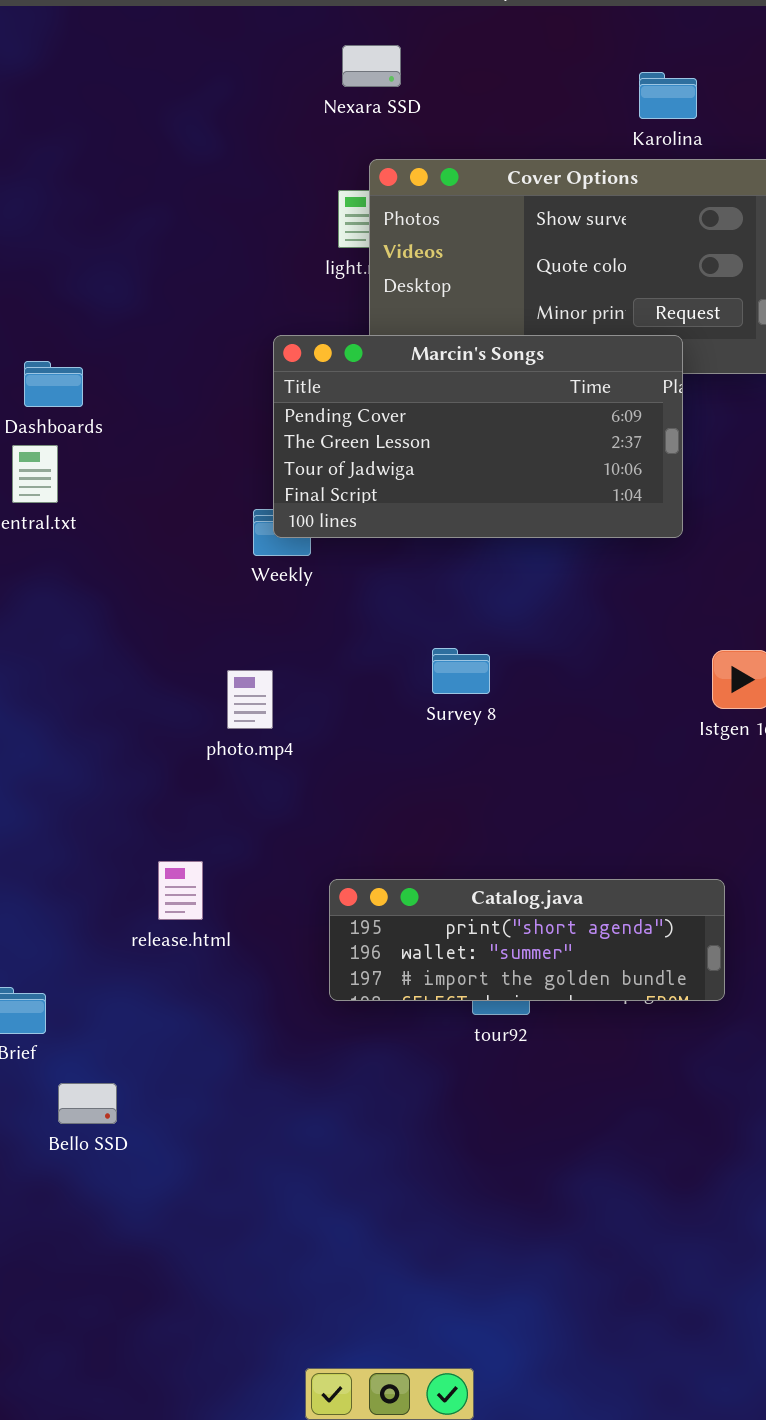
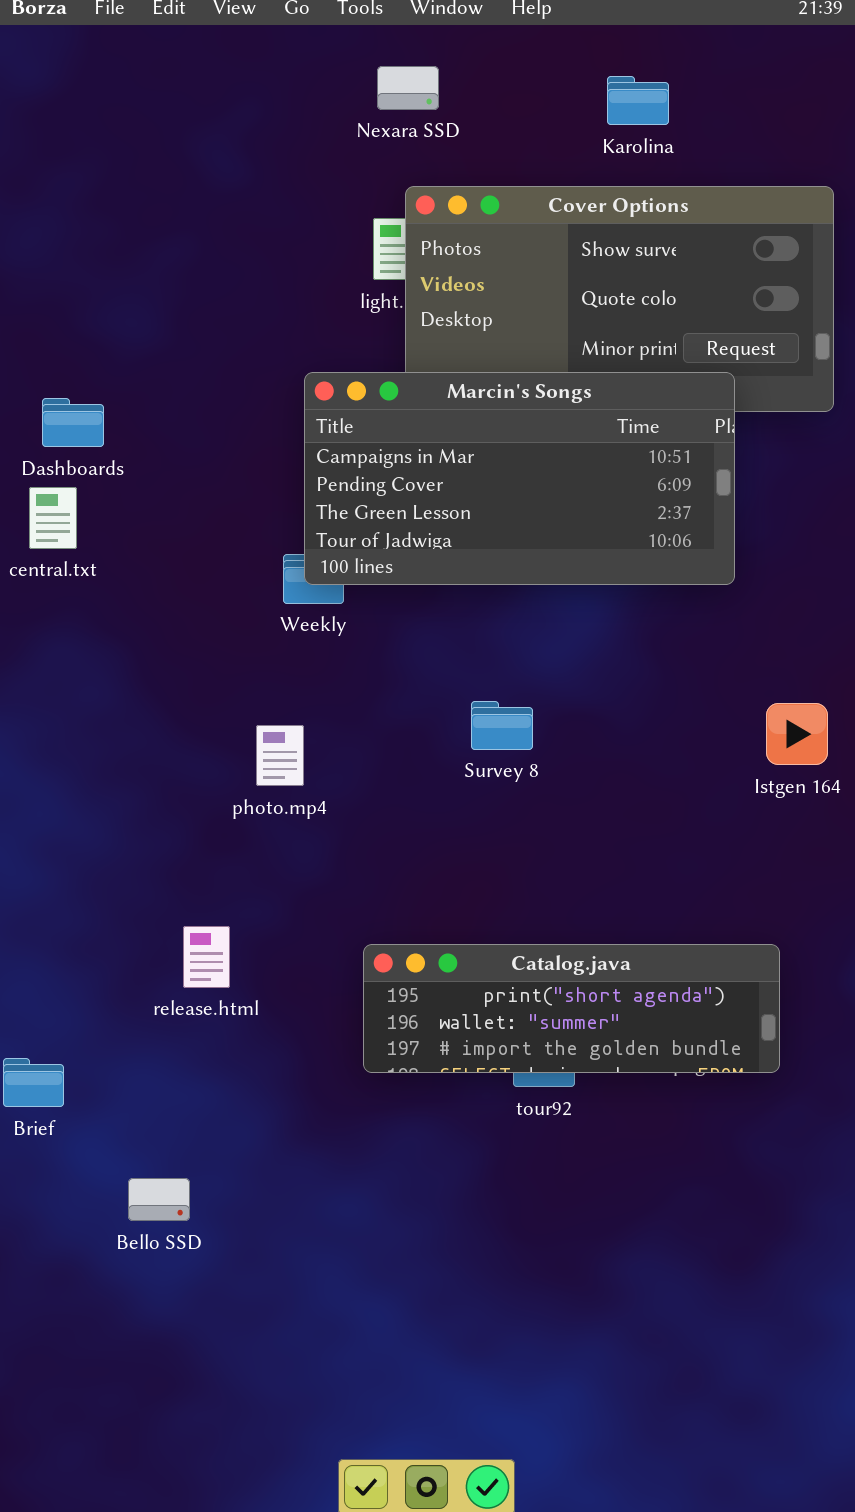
Karolina: [639,72,697,119] -> [607,76,669,125], moved
Marcin's Songs: [273,335,683,538] -> [304,372,735,585], scrolled up 1 row
Bello SSD: [58,1083,117,1124] -> [128,1178,190,1221], moved

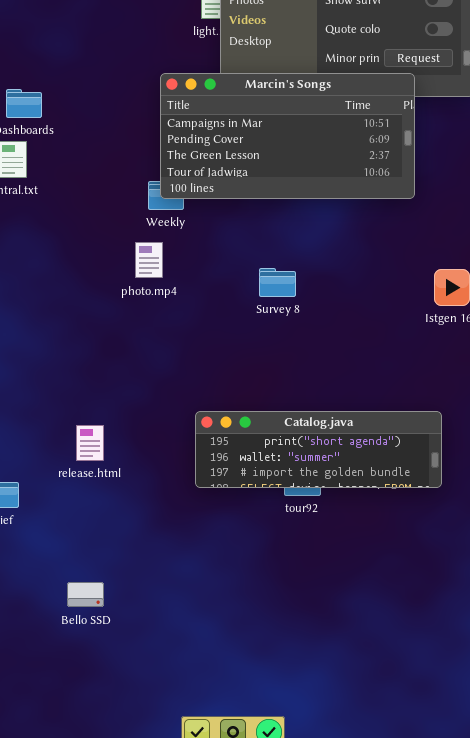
photo.mp4: [256,725,304,786] -> [135,242,163,278], moved
release.html: [183,926,230,988] -> [76,425,104,461], moved
Bello SSD: [128,1178,190,1221] -> [67,582,104,607], moved

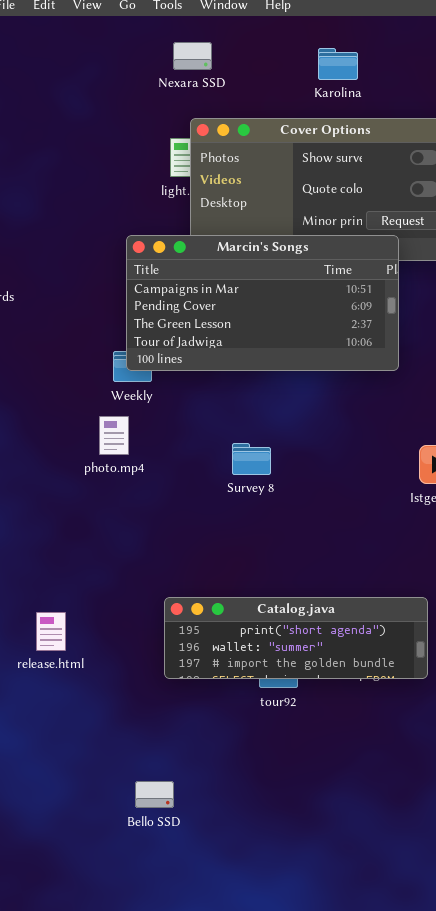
Bello SSD: [67,582,104,607] -> [135,781,174,808], moved

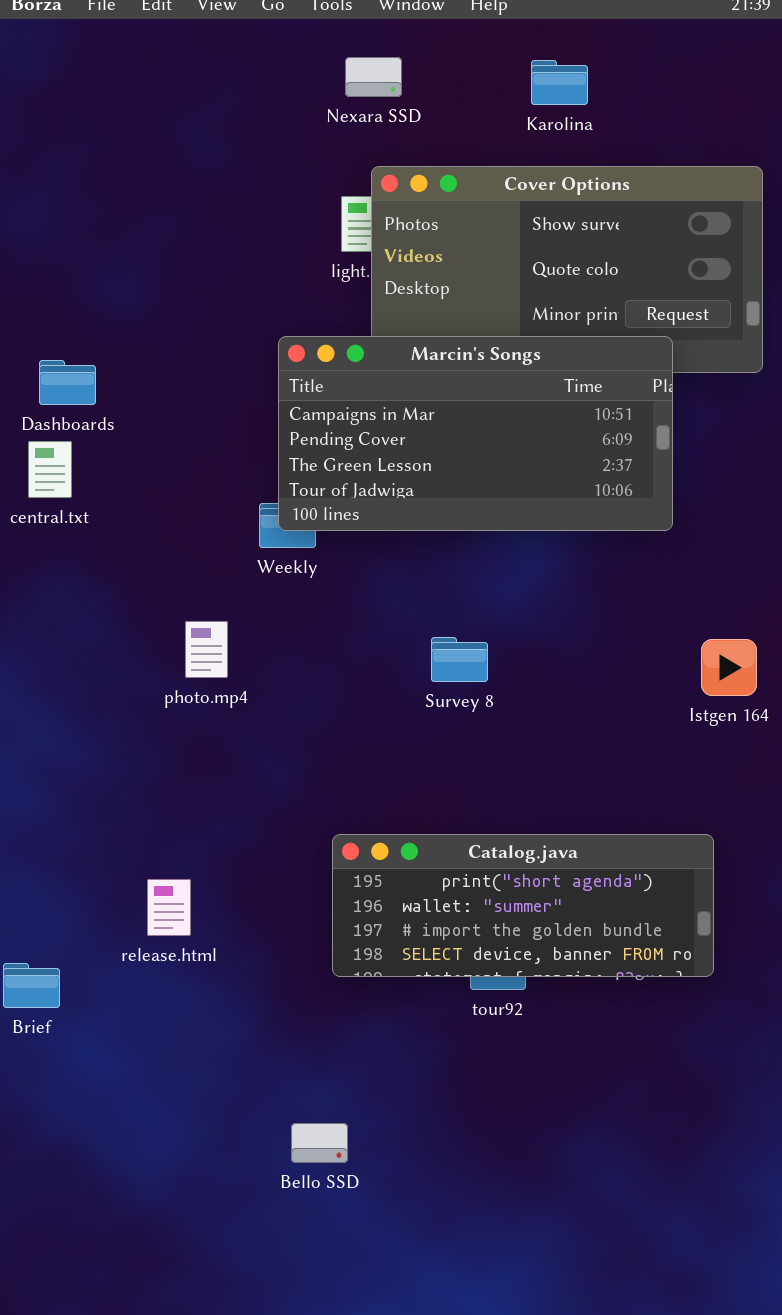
Karolina: [318,48,358,80] -> [531,60,588,105], moved
photo.mp4: [99,416,129,455] -> [185,621,228,678], moved
Catalog.java: [164,597,428,679] -> [332,834,714,977], resized

